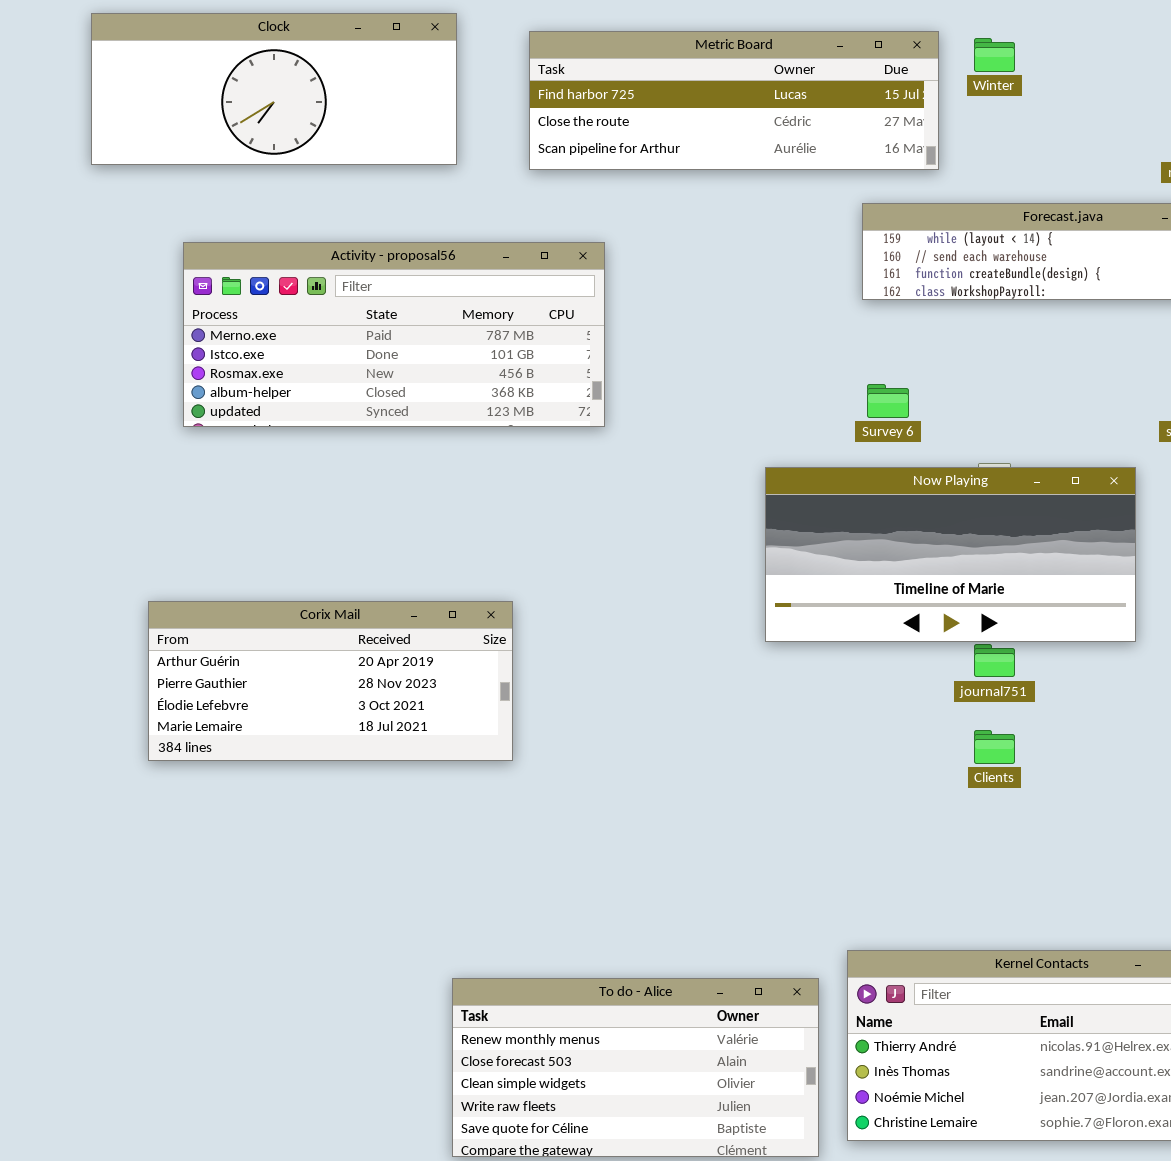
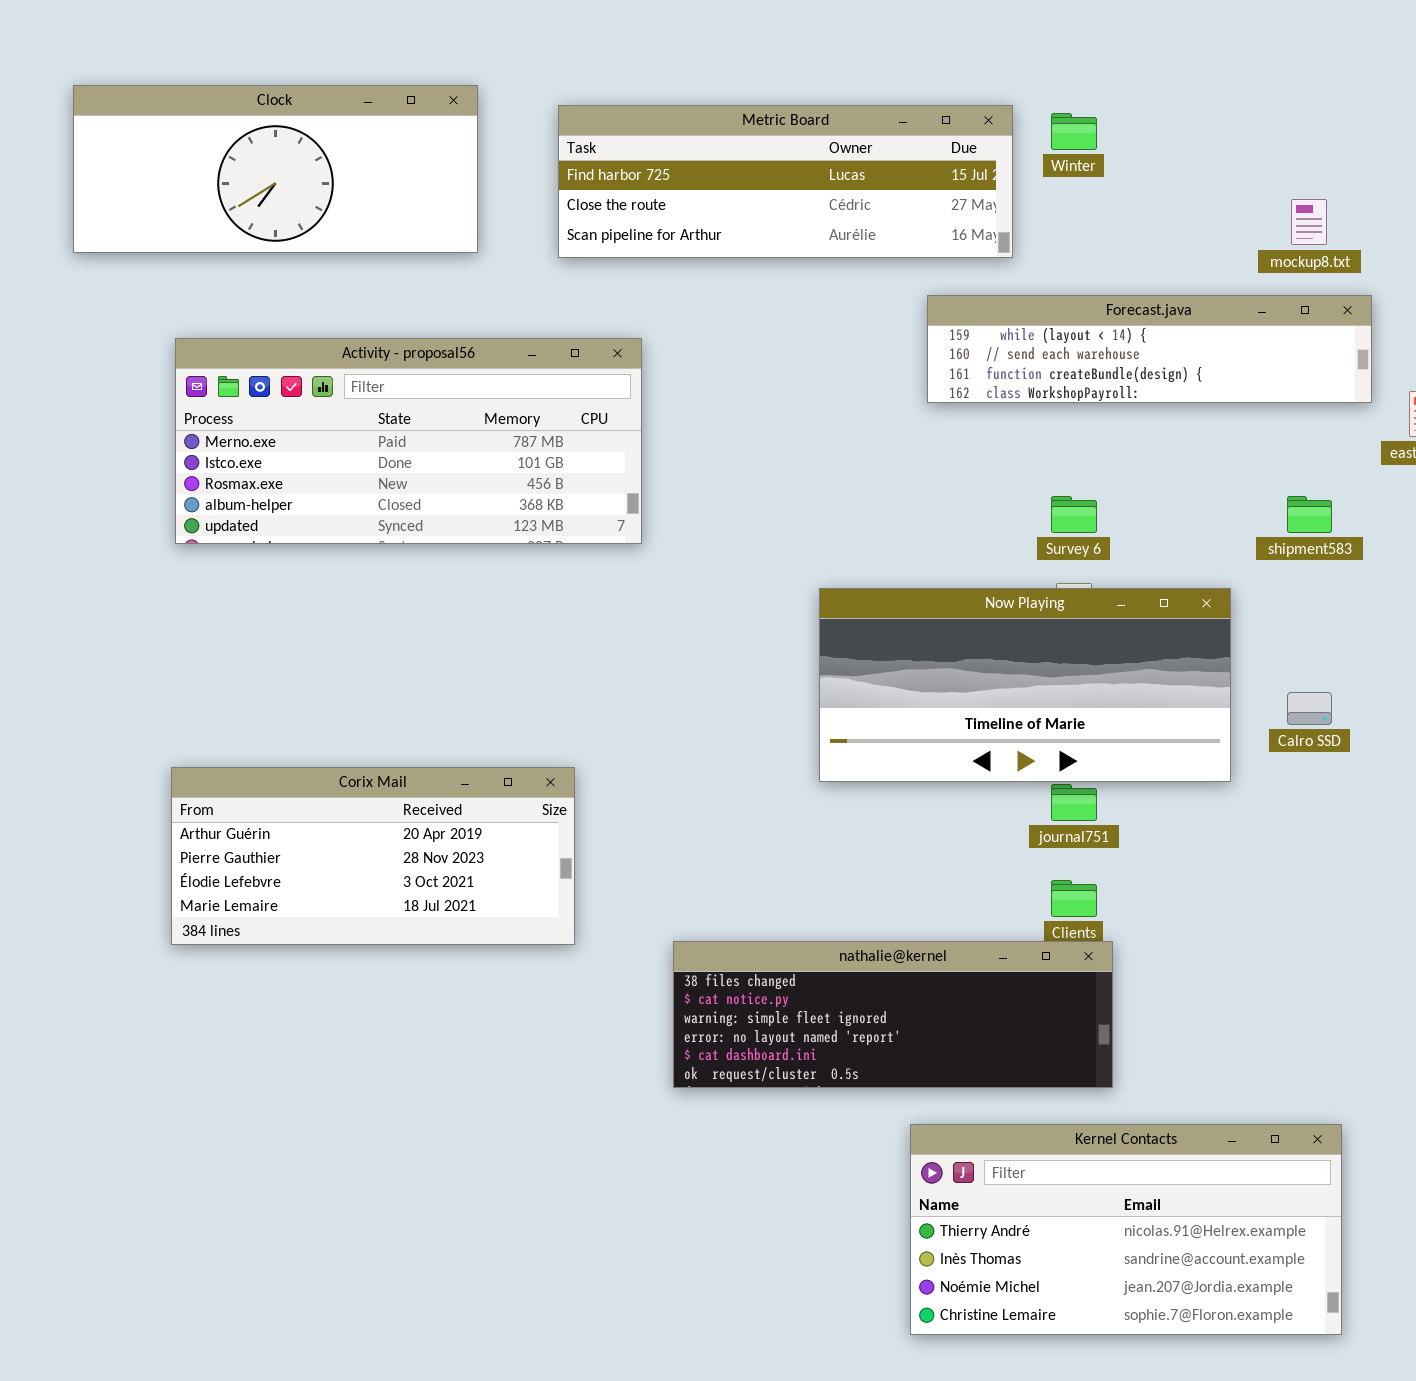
Survey 6: [867,384,909,418] -> [1051,496,1097,533], moved
Corix Mail: [148,601,513,761] -> [171,767,575,945], moved
nathalie@kernel: none -> [673,941,1113,1088], opened
To do - Alice: [452,978,819,1157] -> none, closed

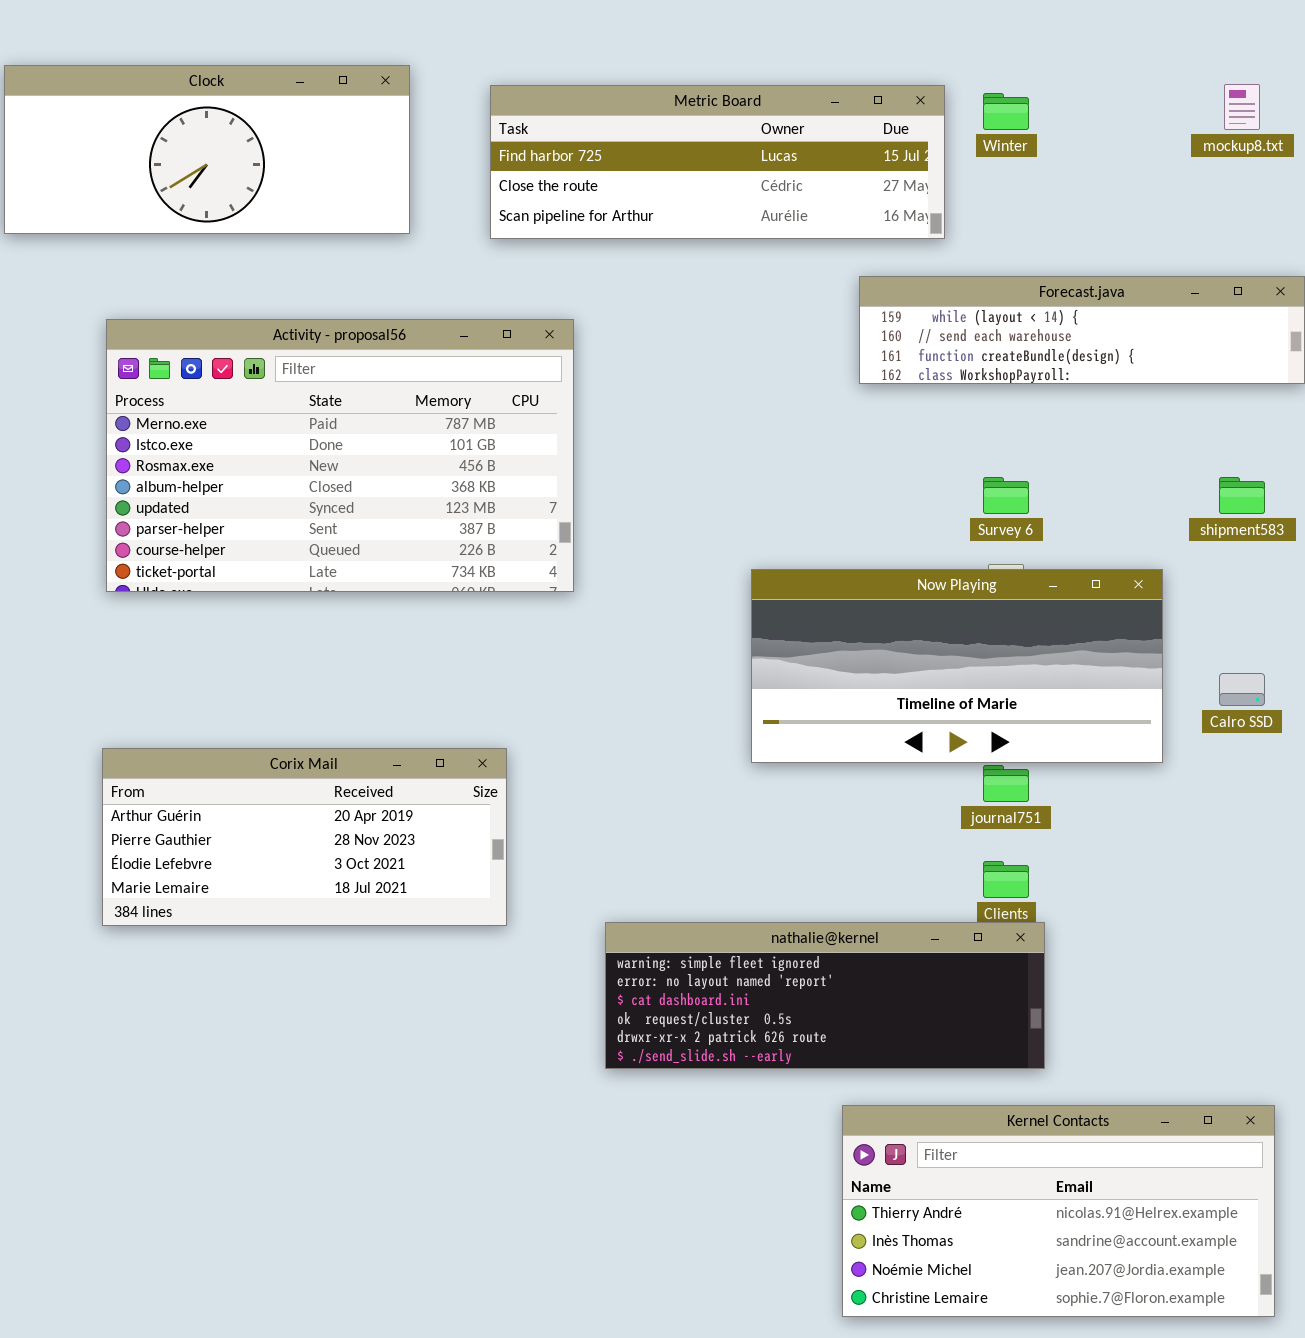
mockup8.txt: [1291,199,1327,245] -> [1224,84,1260,130], moved
Activity - proposal56: [175,338,642,544] -> [106,319,574,592], resized
nathalie@kernel: [673,941,1113,1088] -> [605,922,1045,1069], scrolled down 2 rows

